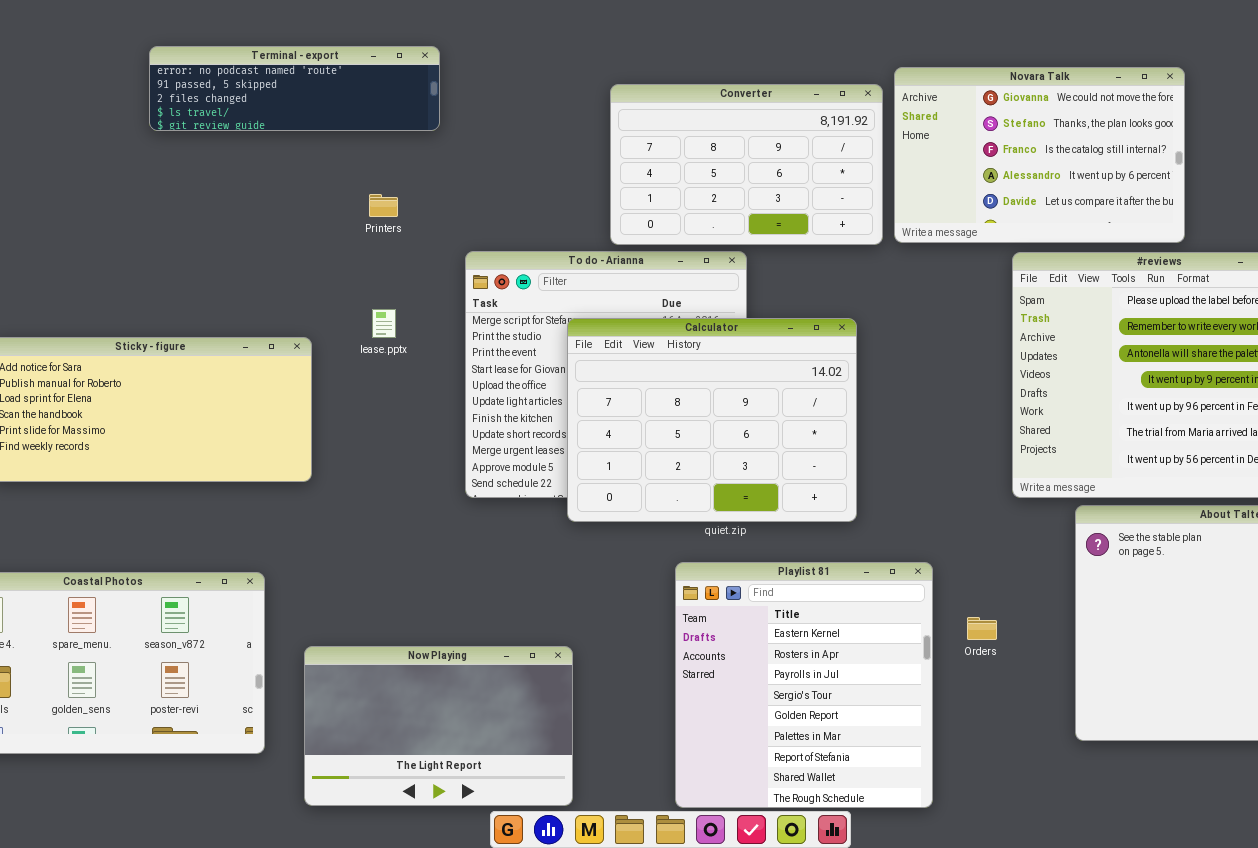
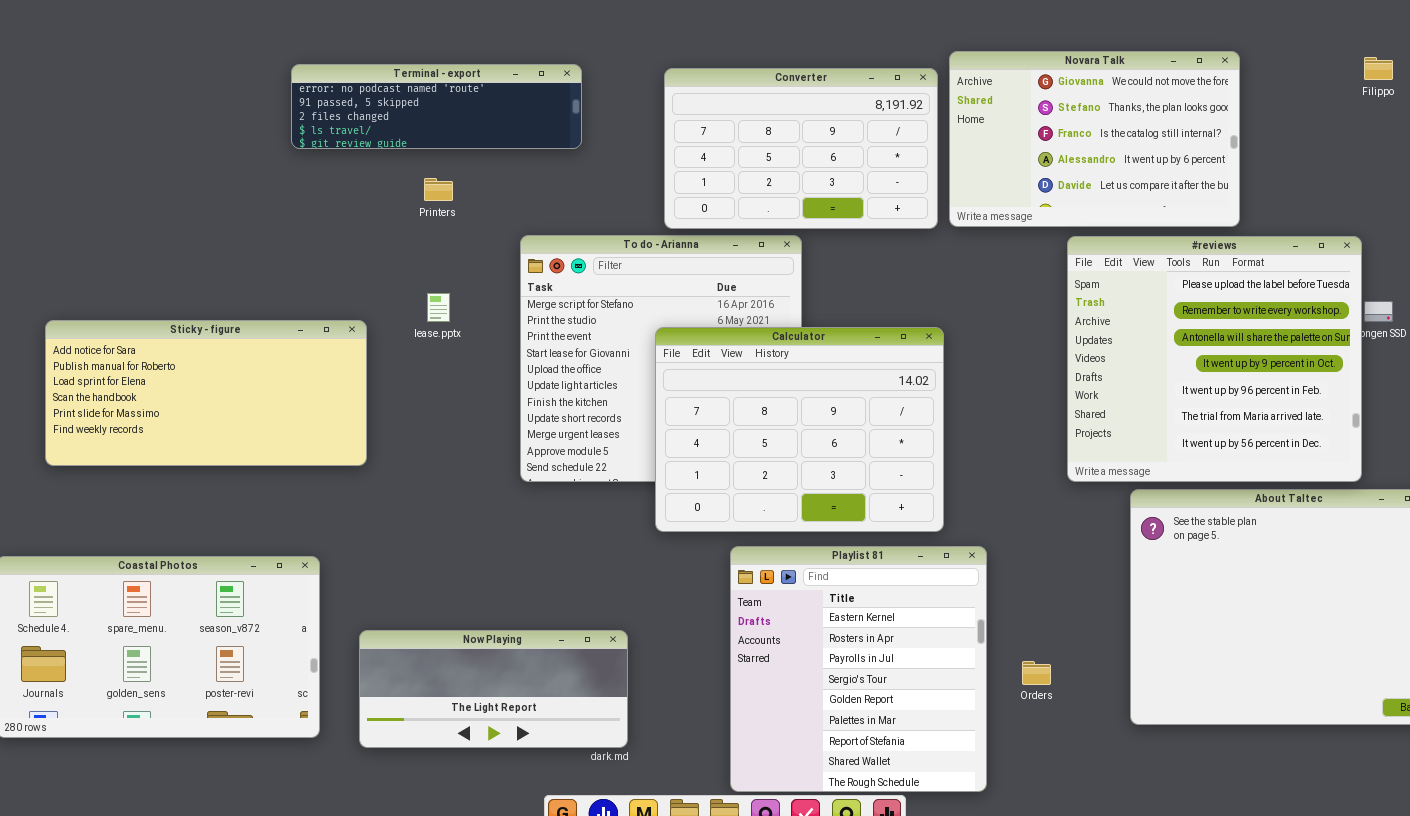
Terminal - export: [149,46,440,131] -> [291,64,582,149], moved
Calculator: [567,318,857,522] -> [655,327,944,532], moved
Orders: [967,617,997,640] -> [1022,661,1051,685], moved
Now Playing: [304,646,573,806] -> [359,630,628,748], resized

